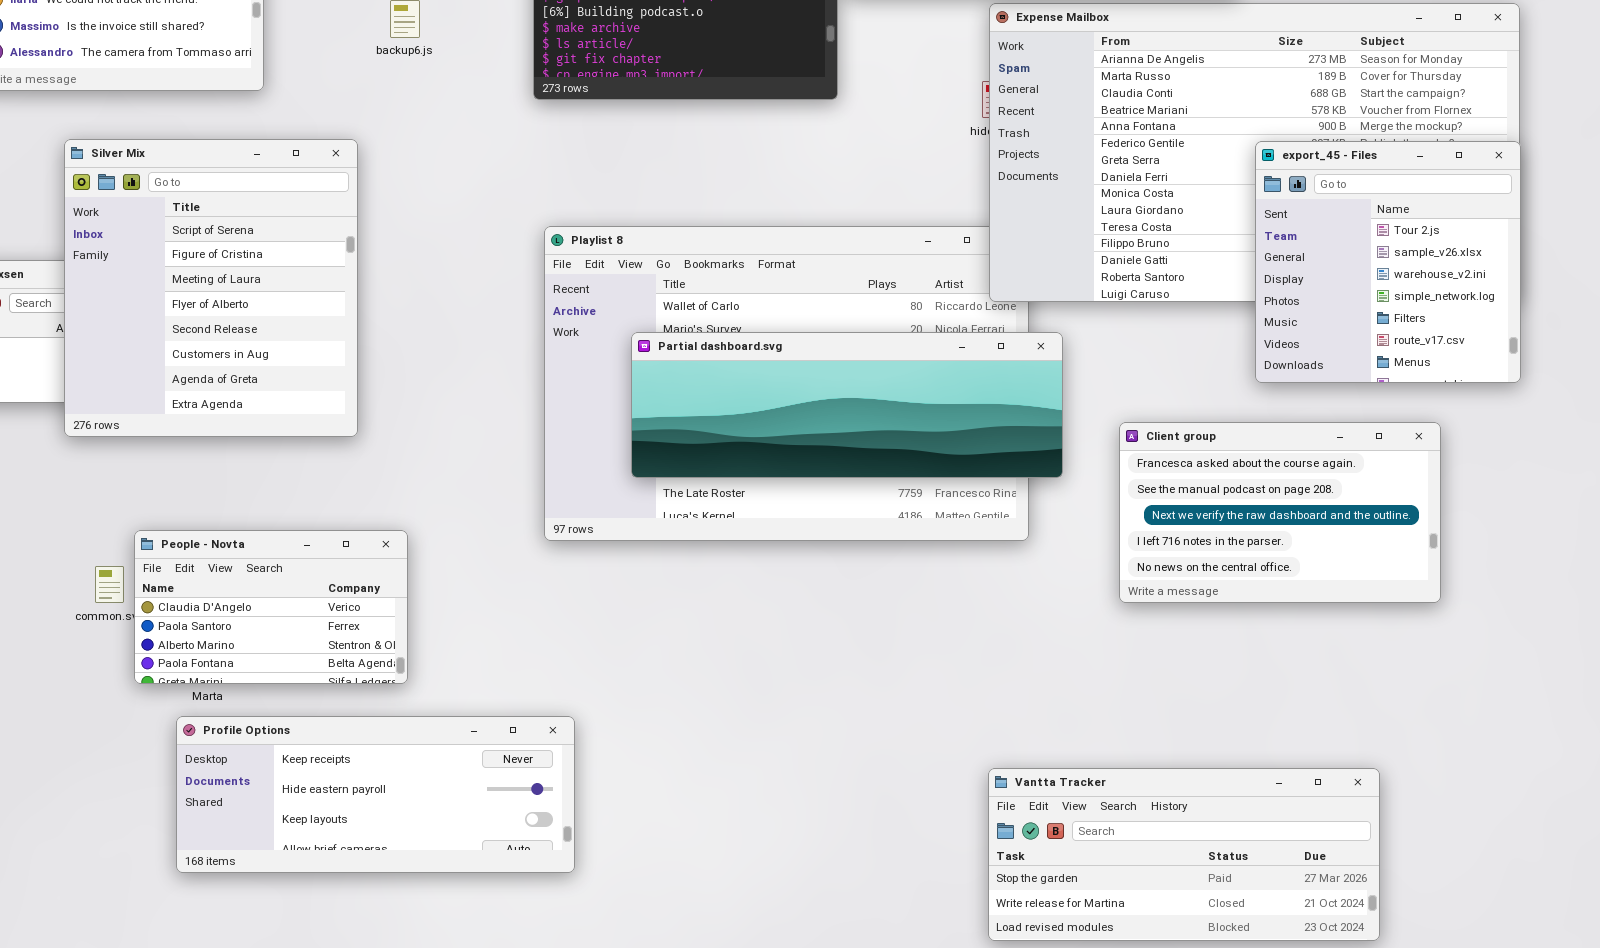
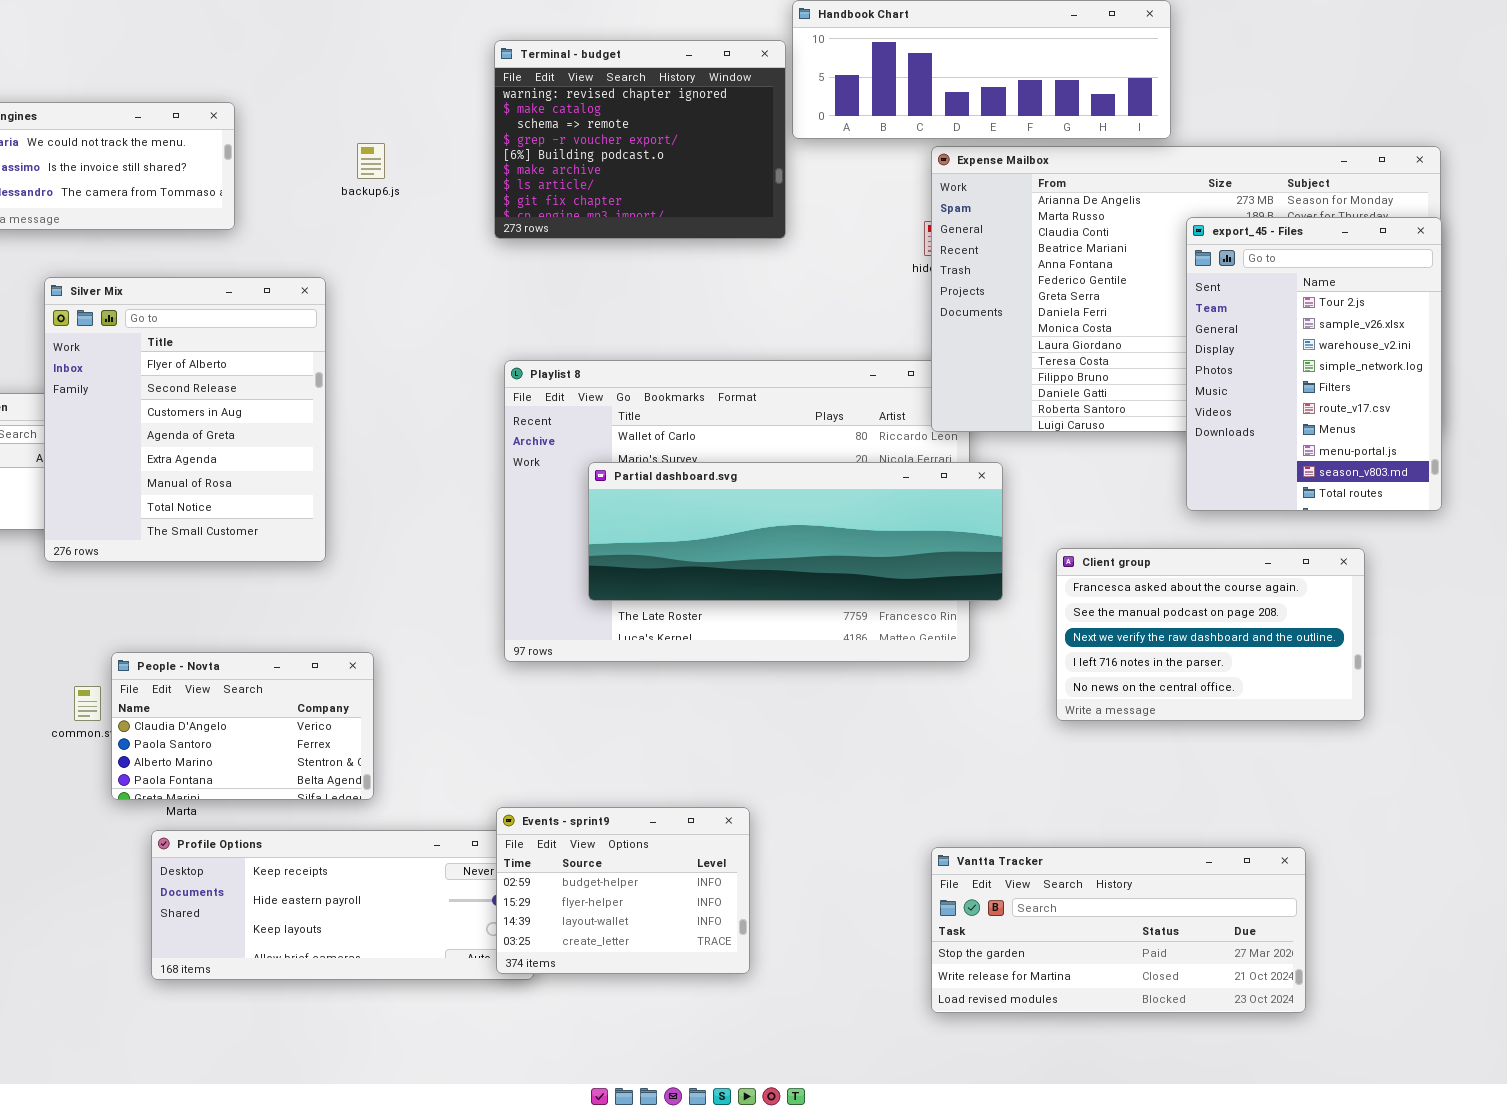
Silver Mix: [64,139,358,437] -> [44,277,326,562], scrolled down 3 rows
export_45 - Files: [1255,141,1521,383] -> [1186,217,1442,511], resized
Events - sprint9: none -> [496,807,750,974], opened
Vantta Tracker: [988,768,1380,941] -> [931,847,1306,1013], moved

